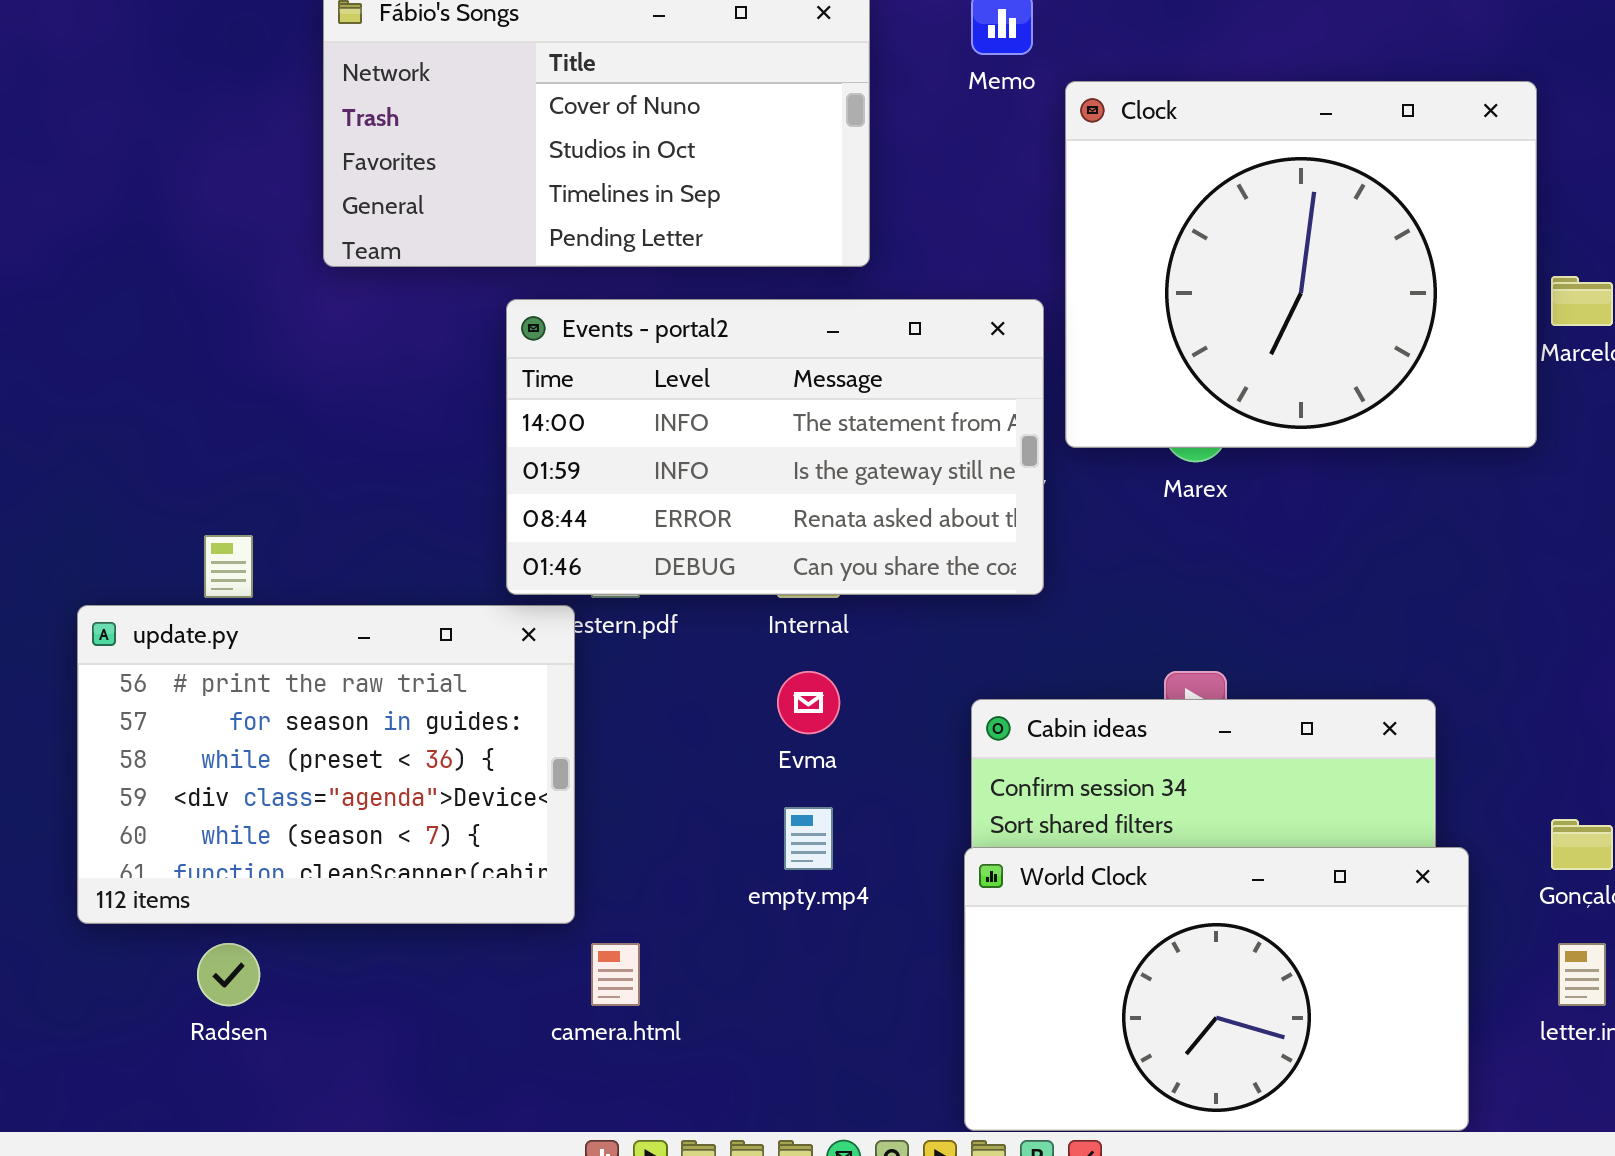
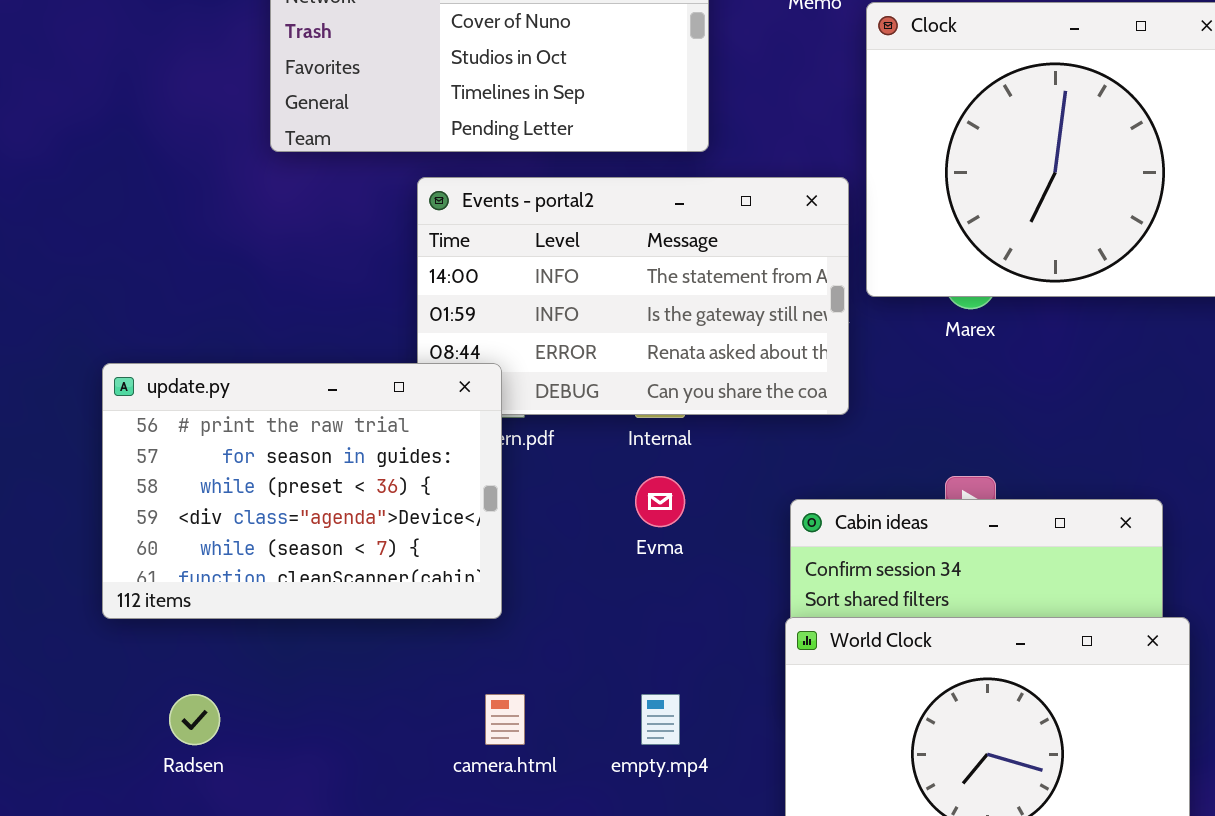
update.py: [77,605,575,924] -> [102,363,502,619], moved
empty.mp4: [784,807,833,870] -> [641,694,680,745], moved

